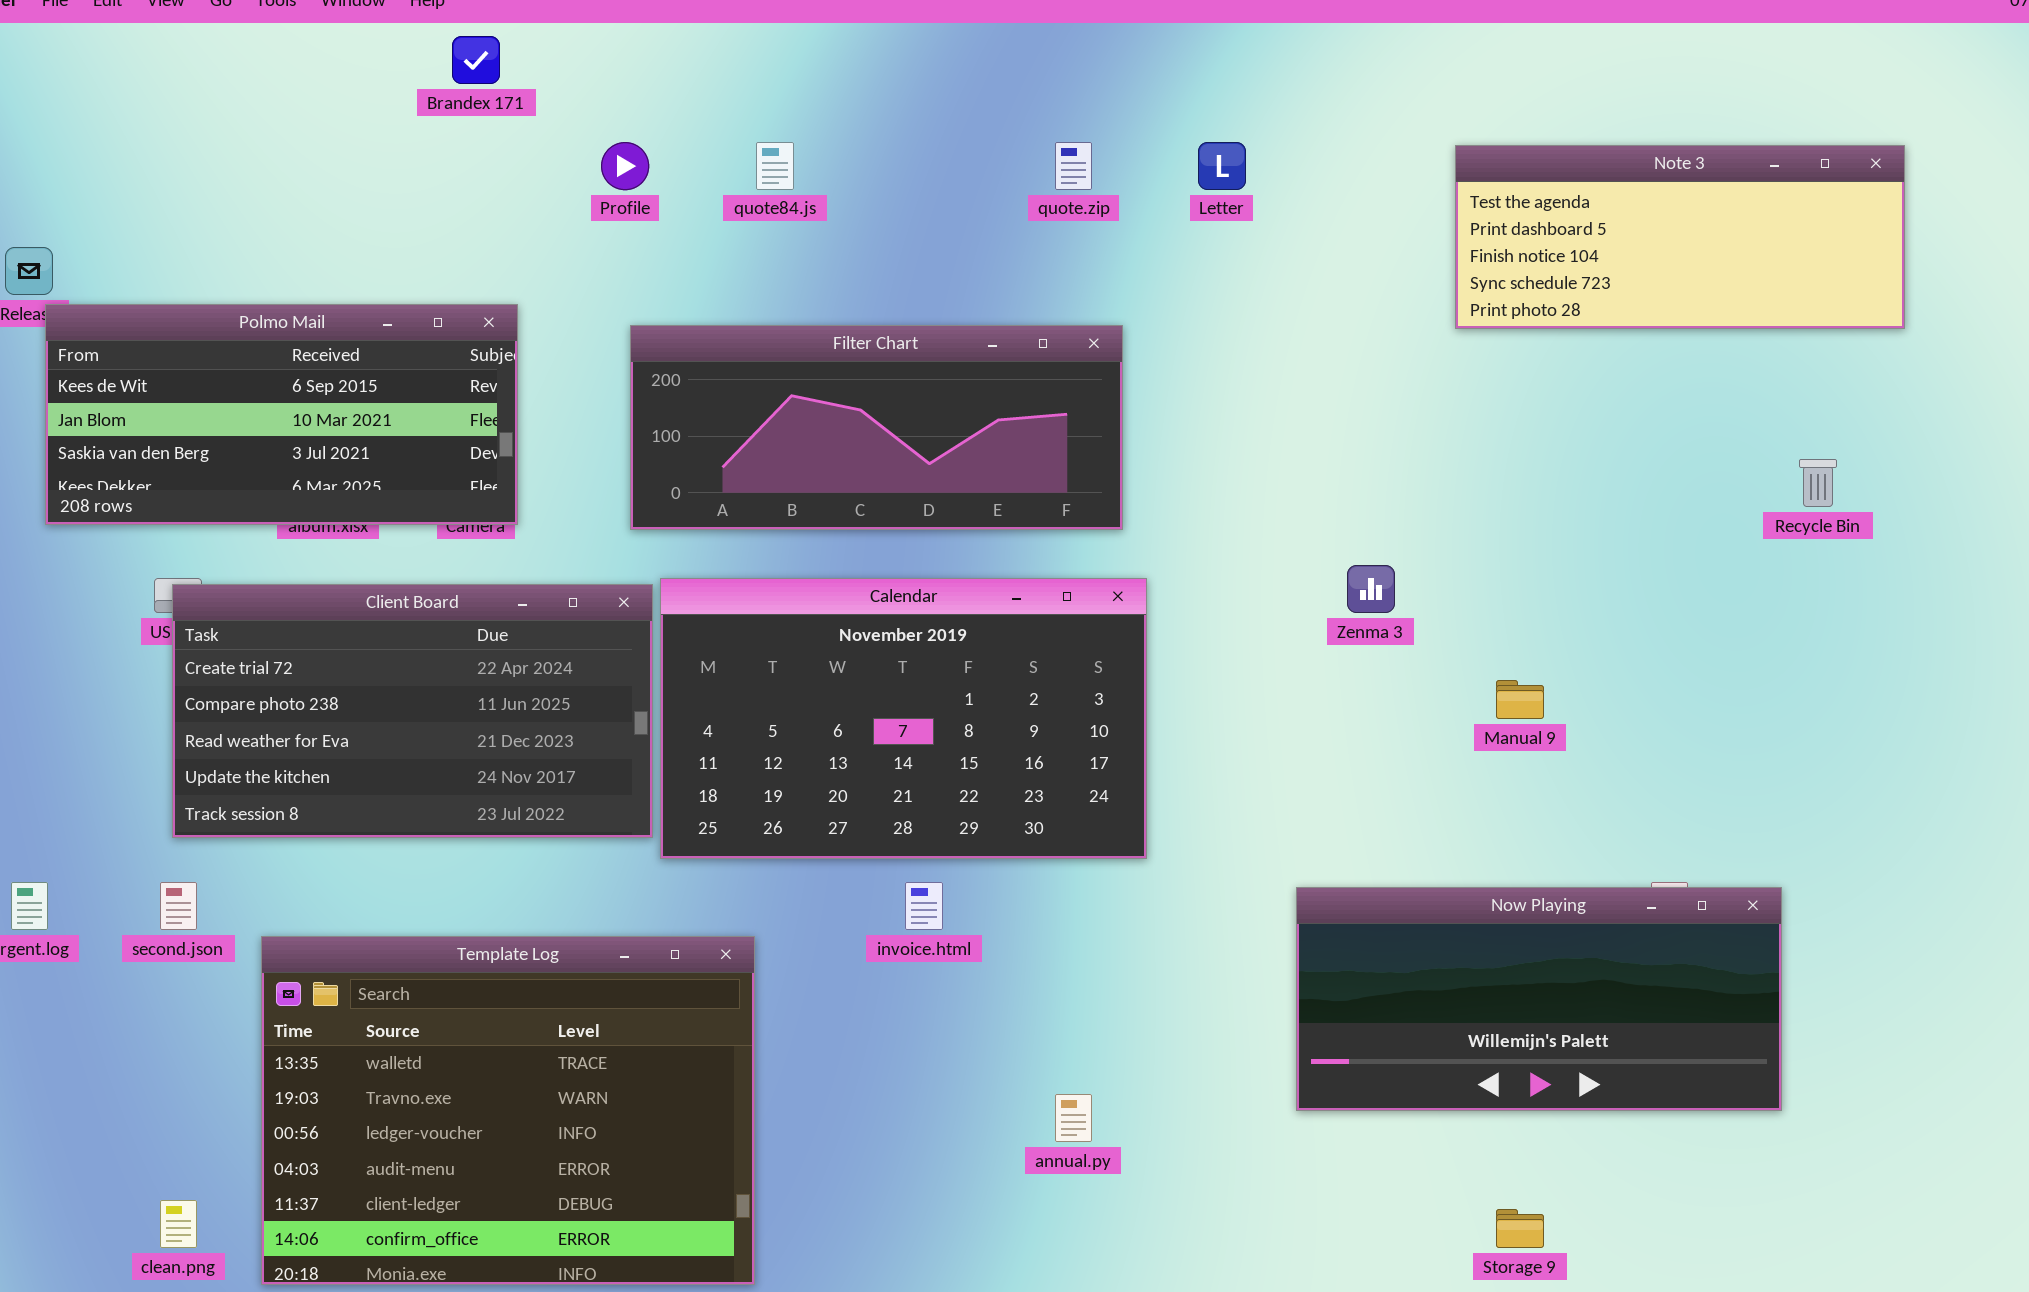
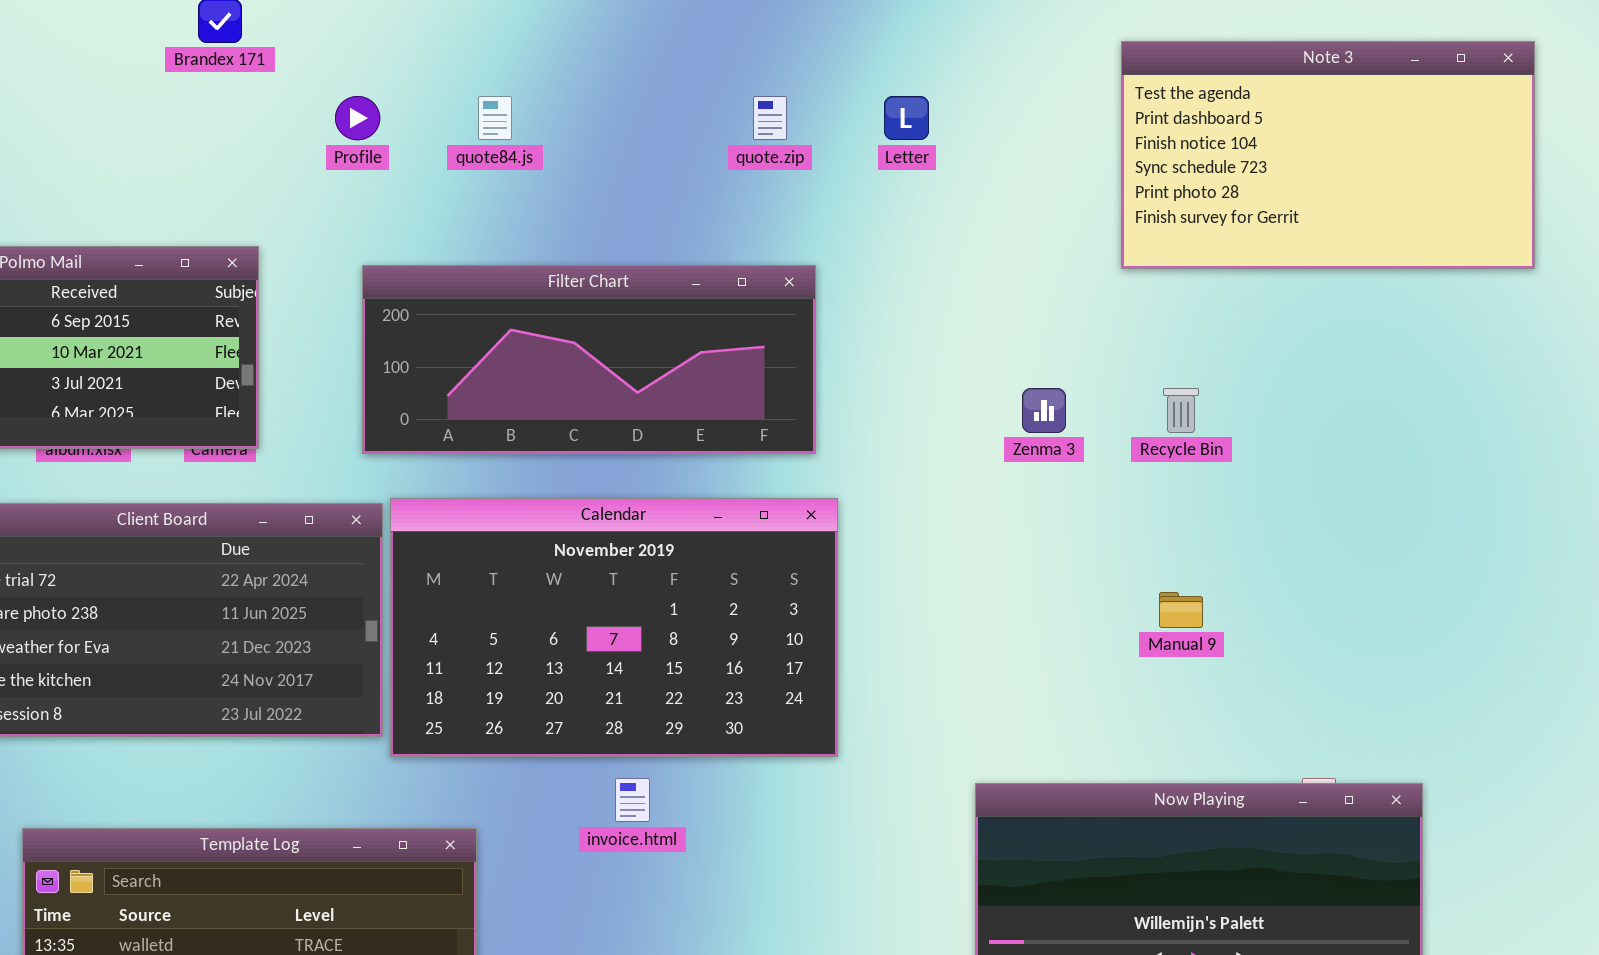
Note 3: [1455,145,1905,329] -> [1121,41,1535,269], resized
Recycle Bin: [1799,459,1837,507] -> [1163,388,1199,433], moved
Zenma 3: [1347,565,1395,613] -> [1022,388,1066,433], moved

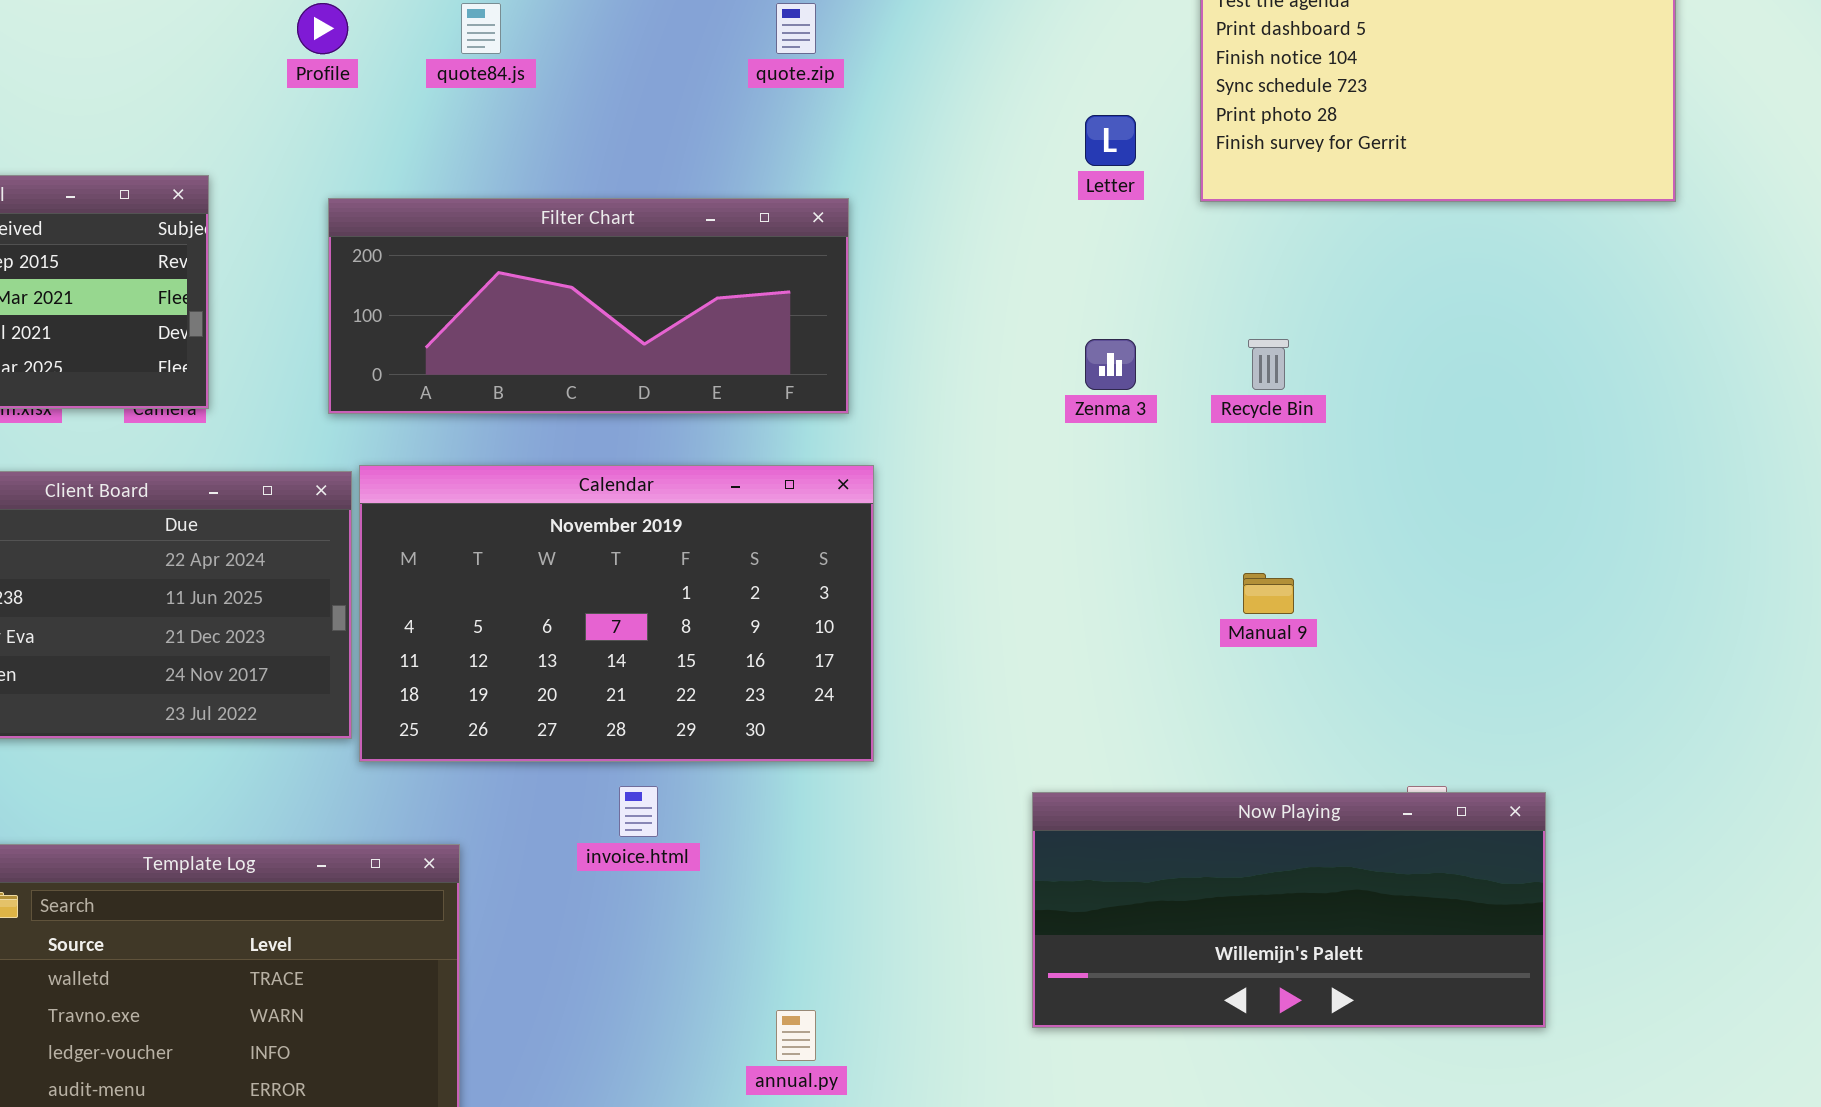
Letter: [884,96,929,140] -> [1085,115,1136,166], moved

